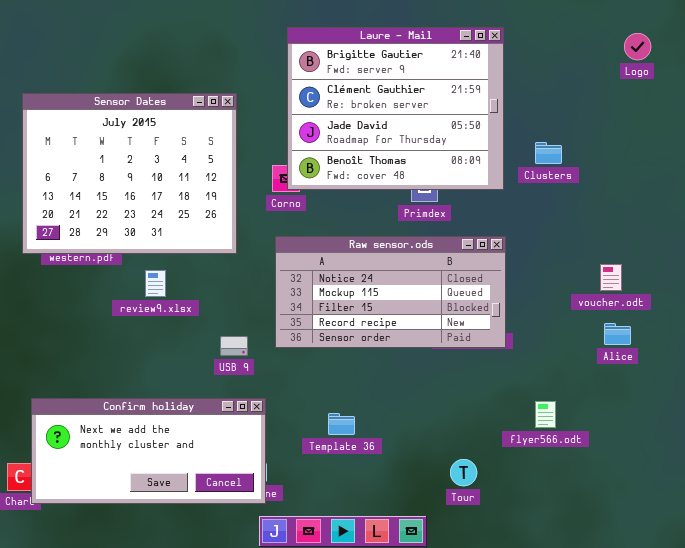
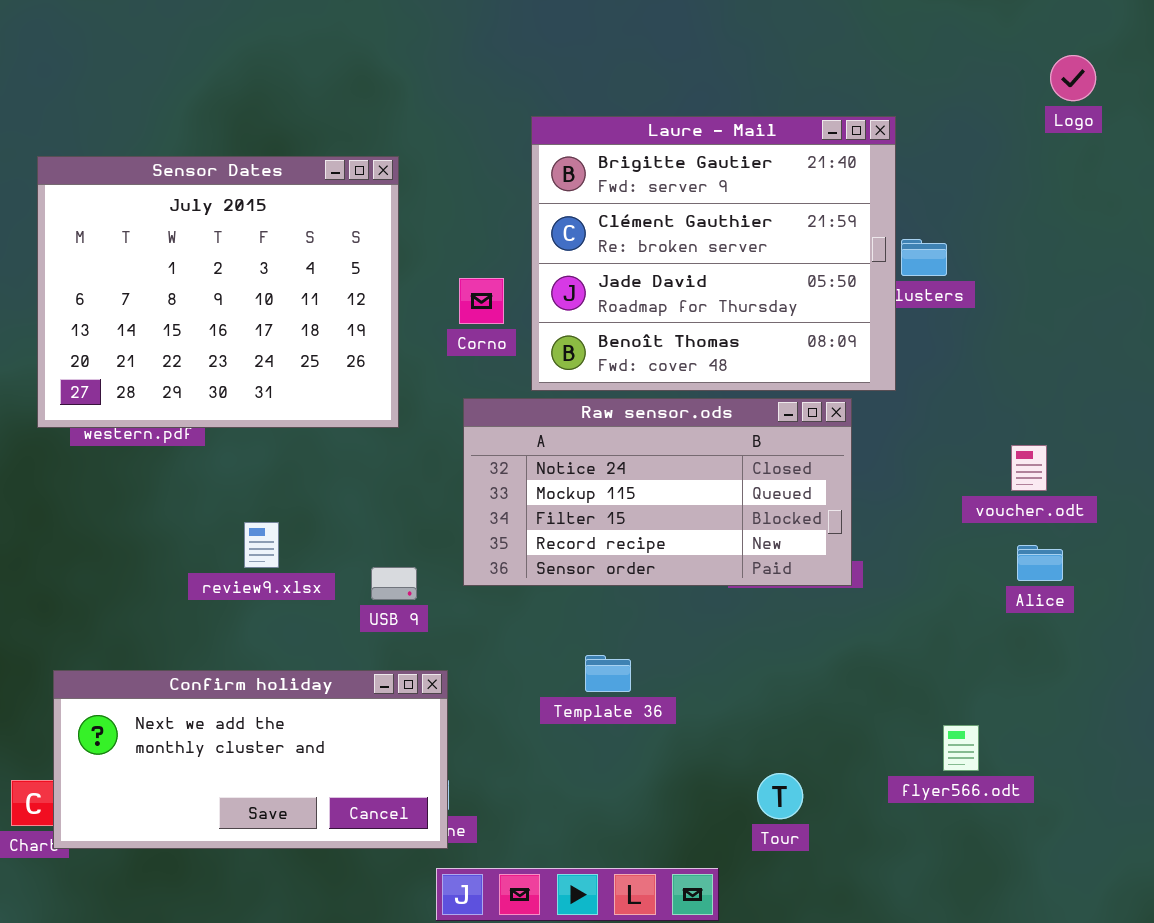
Laure - Mail: [287,27,504,190] -> [531,116,896,391], moved
review9.xlsx: [145,270,166,297] -> [244,522,279,568], moved
flyer566.odt: [535,401,556,428] -> [943,725,979,771], moved
Template 36: [328,413,355,435] -> [585,655,631,692], moved

